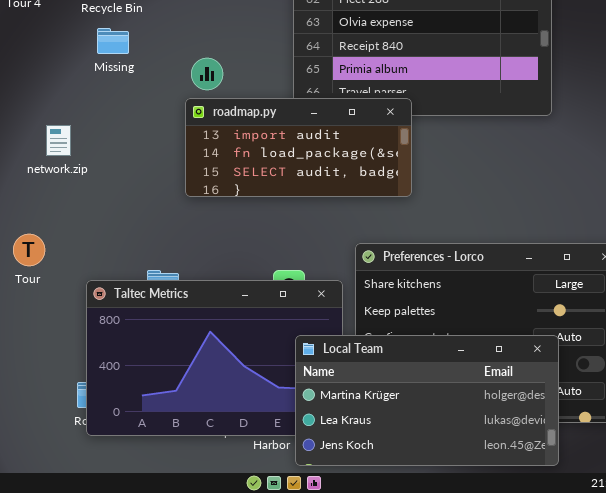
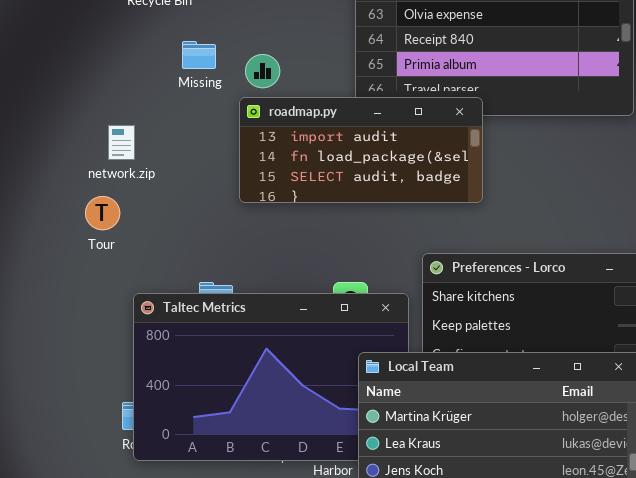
Missing: [97,28,129,54] -> [182,41,216,69], moved
network.zip: [46,125,71,156] -> [108,125,135,160], moved
Tour: [13,234,45,266] -> [85,196,120,230], moved

